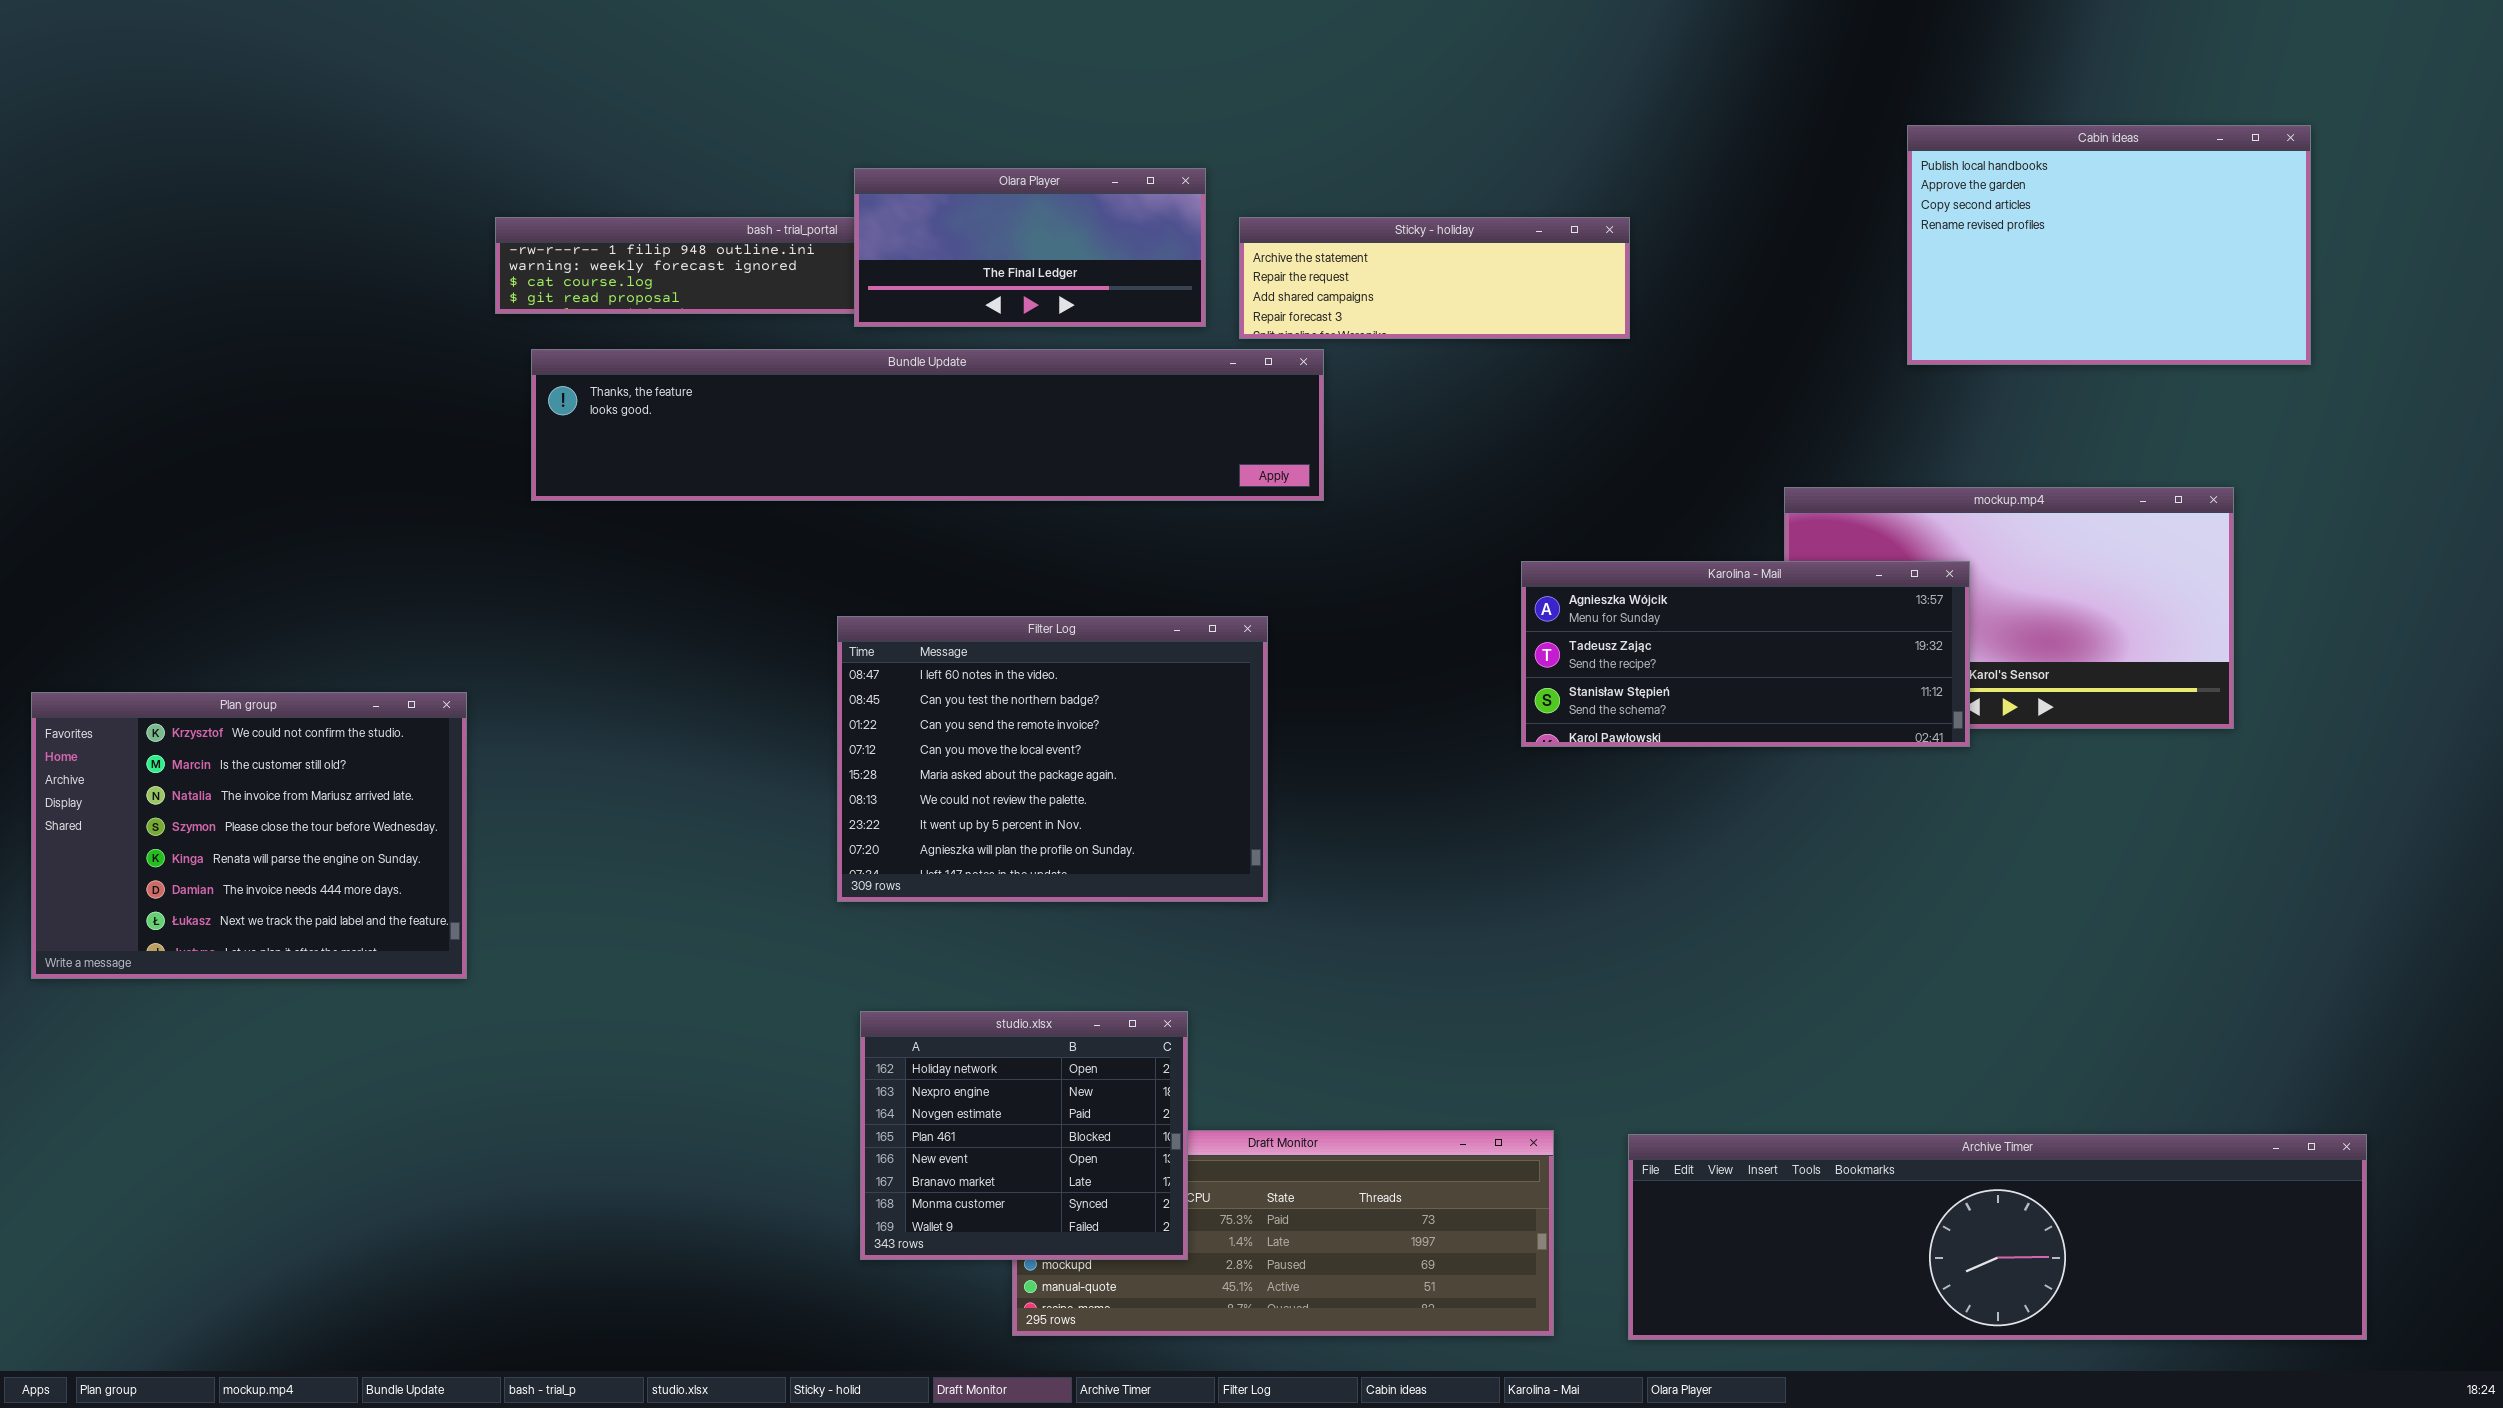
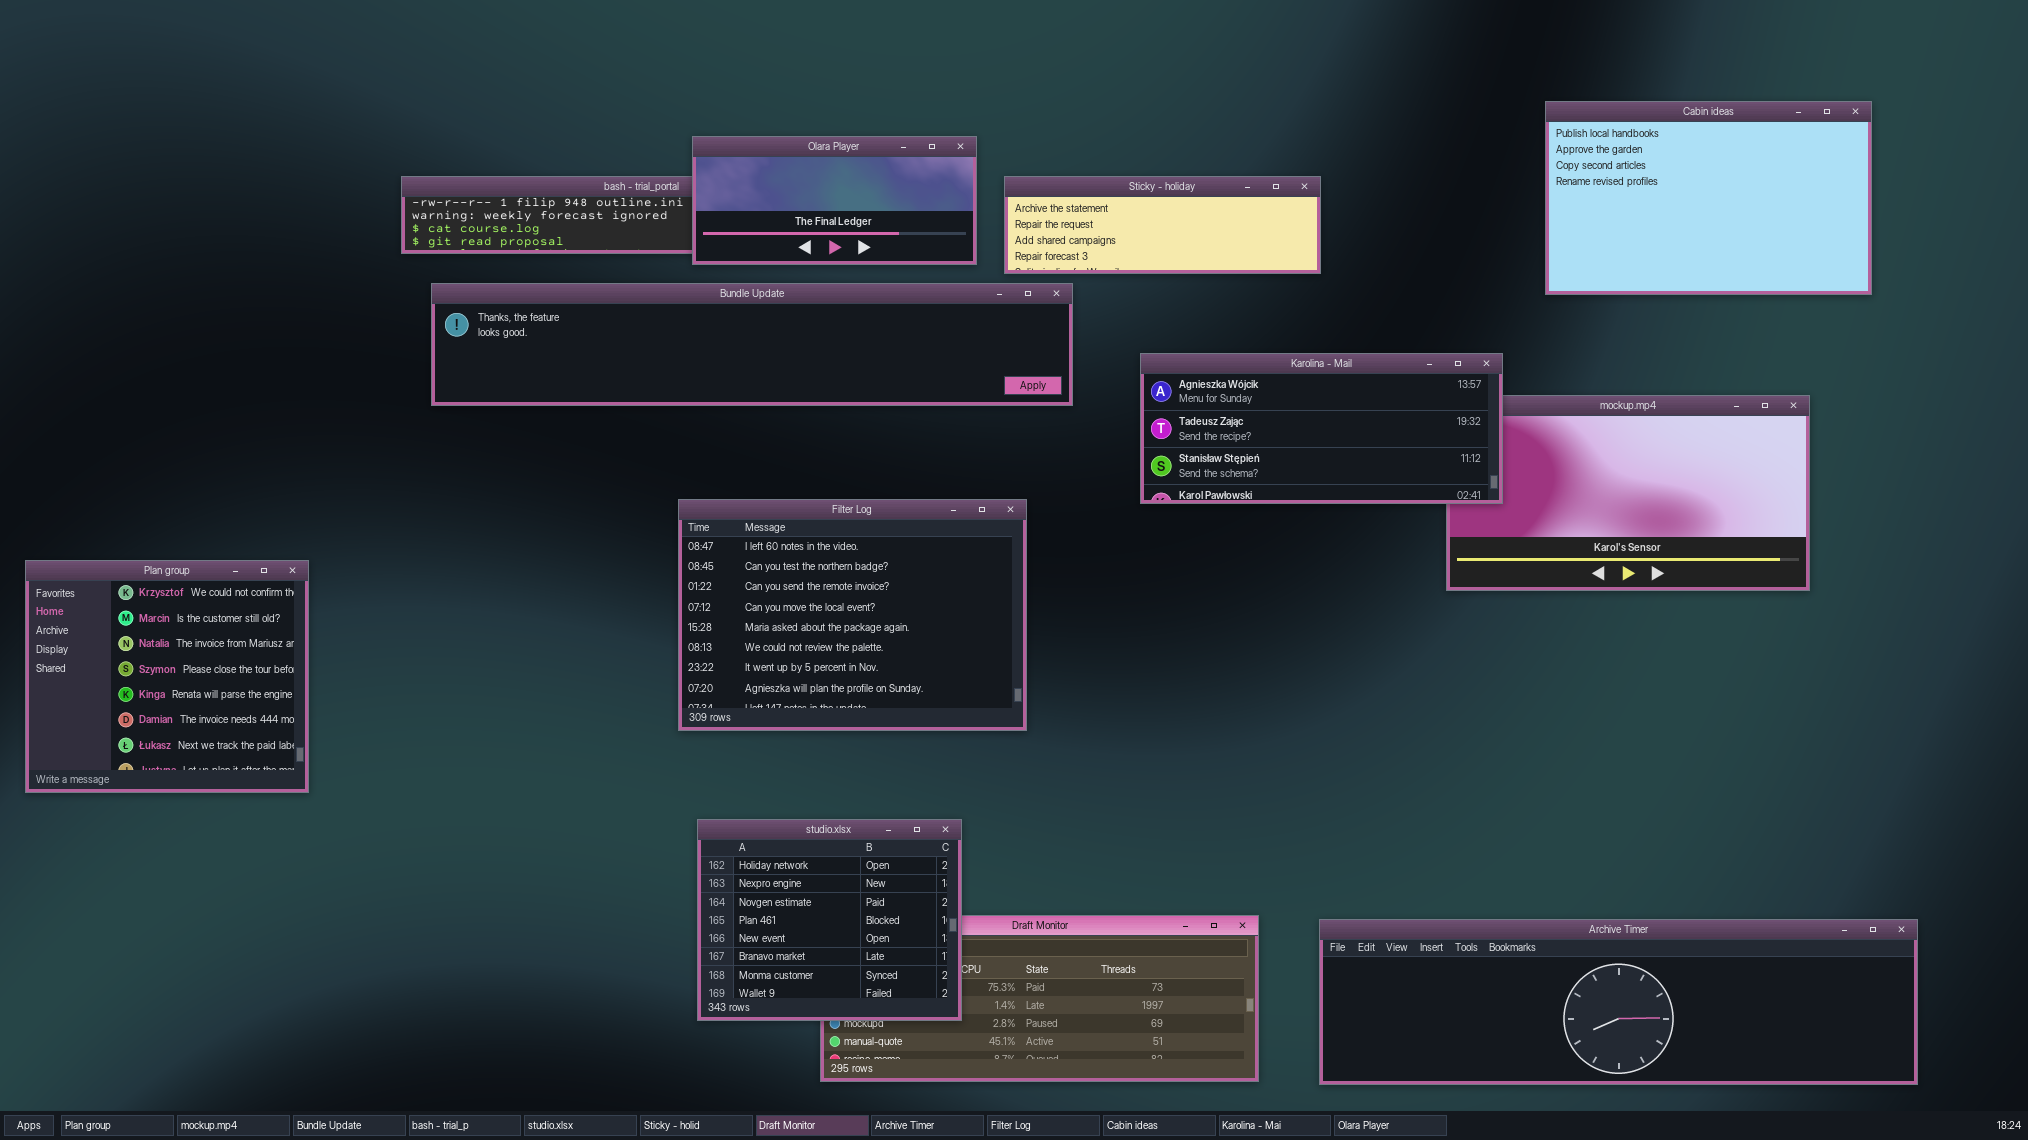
Karolina - Mail: [1521,561,1970,747] -> [1140,353,1503,504], moved
Plan group: [31,692,467,979] -> [25,560,309,793], resized

